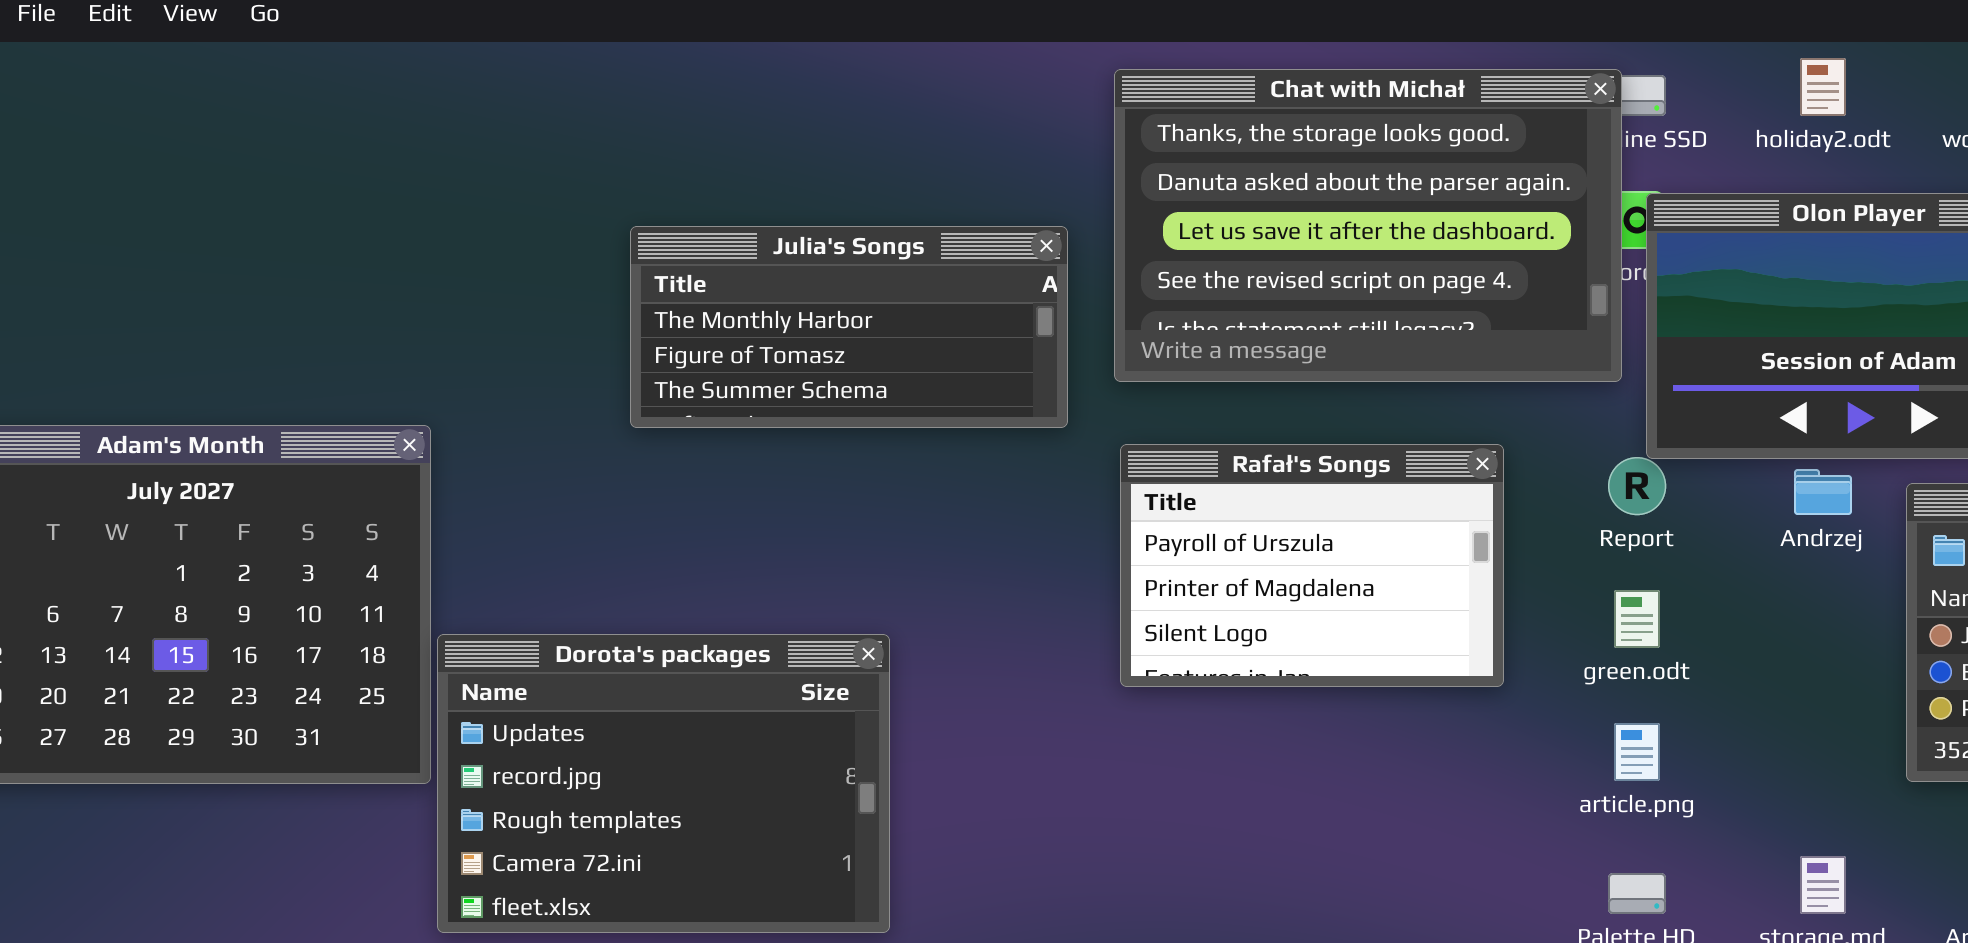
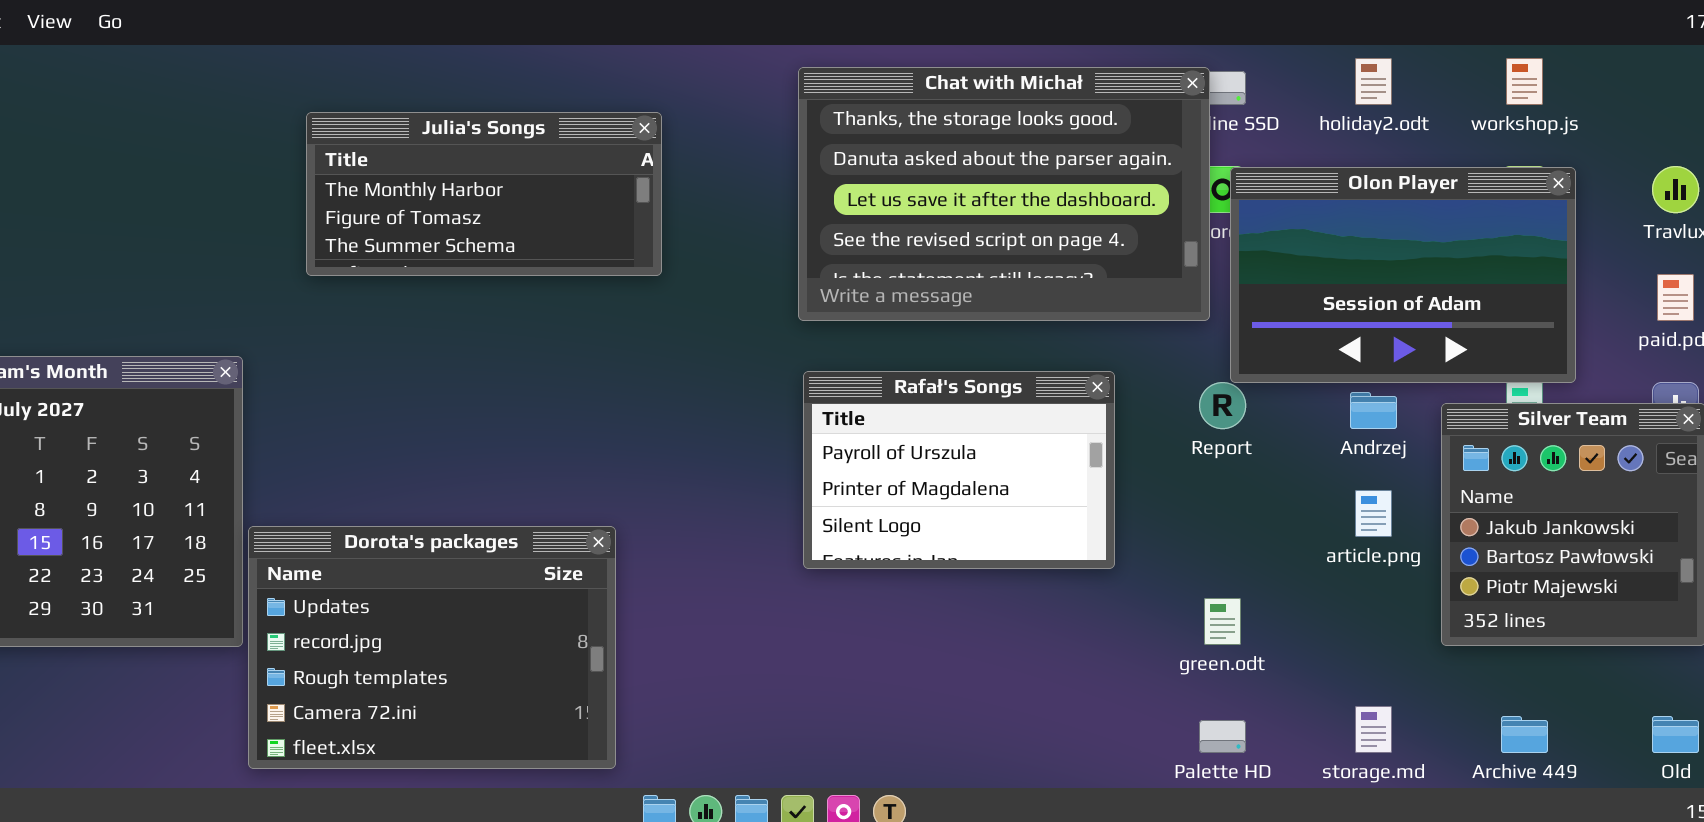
Julia's Songs: [630,226,1068,428] -> [306,112,662,276], moved
green.odt: [1614,590,1660,648] -> [1204,598,1241,645], moved
article.png: [1614,723,1660,781] -> [1355,490,1392,537], moved

